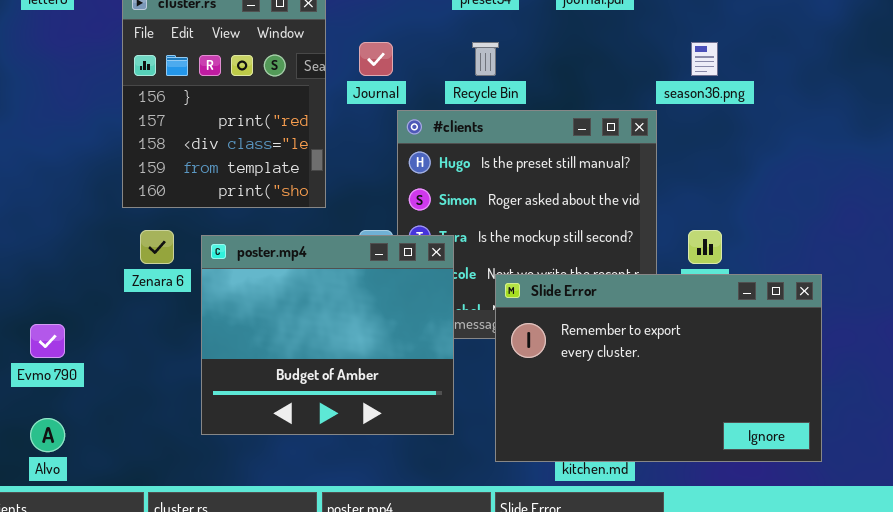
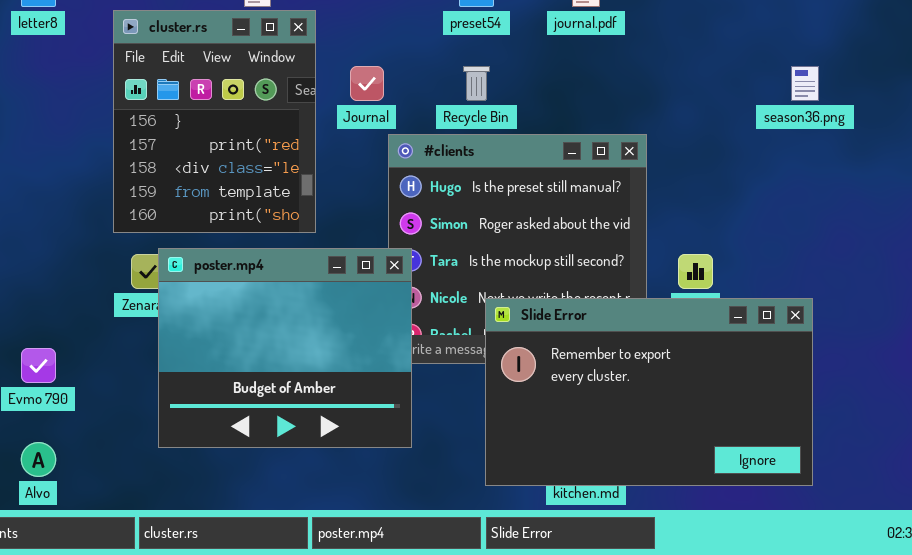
season36.png: [691,42,718,76] -> [791,66,819,101], moved
poster.mp4: [201,235,454,435] -> [158,248,412,448], moved

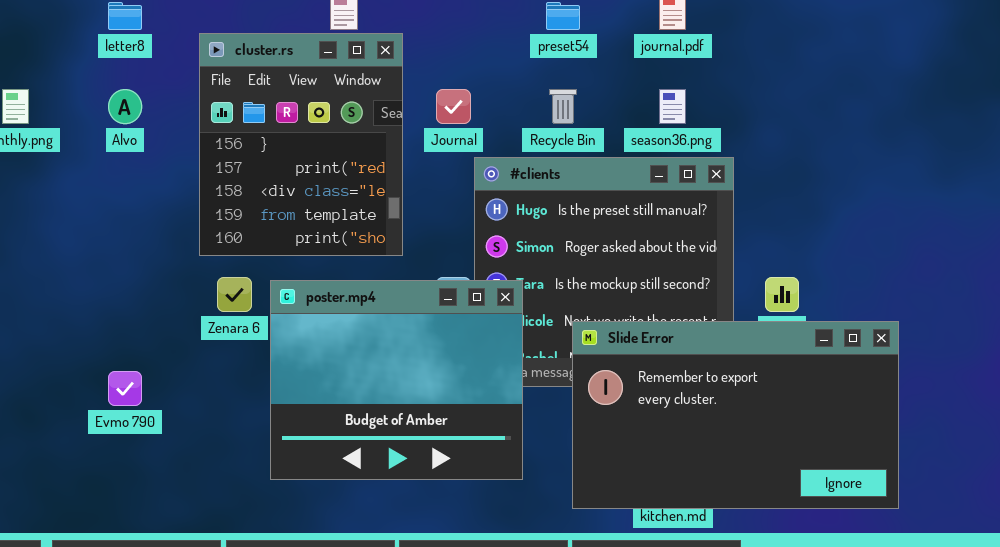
season36.png: [791,66,819,101] -> [659,89,686,124], moved
poster.mp4: [158,248,412,448] -> [270,280,523,480], moved
Alvo: [21,442,56,477] -> [108,89,142,124], moved

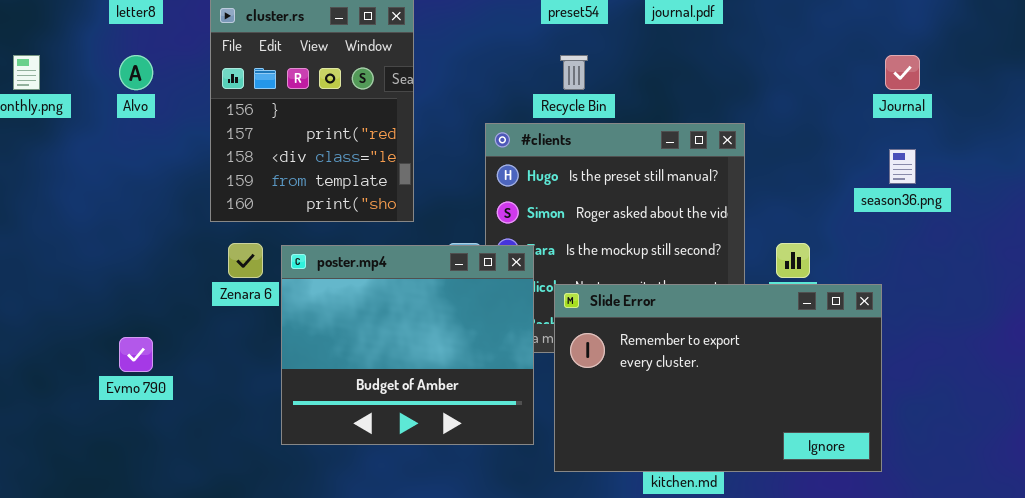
Journal: [436,89,471,124] -> [885,55,920,90], moved
season36.png: [659,89,686,124] -> [889,149,916,184], moved
Slide Error: [572,321,899,509] -> [554,284,882,472], moved

